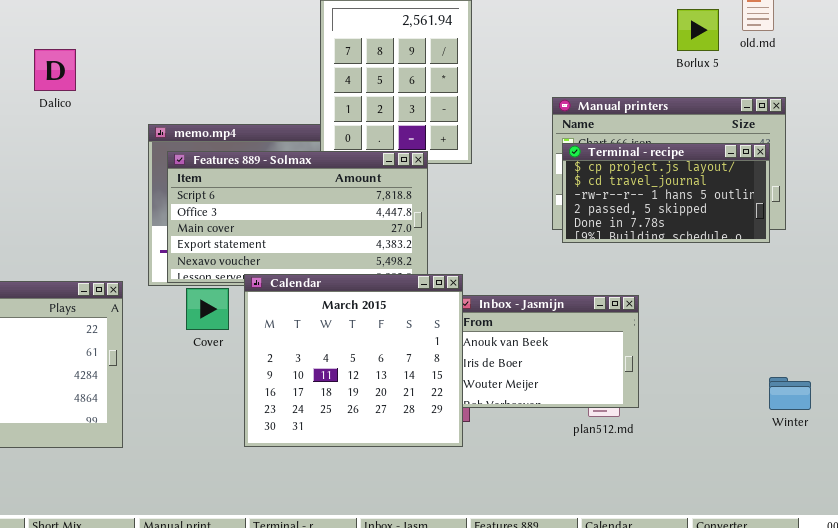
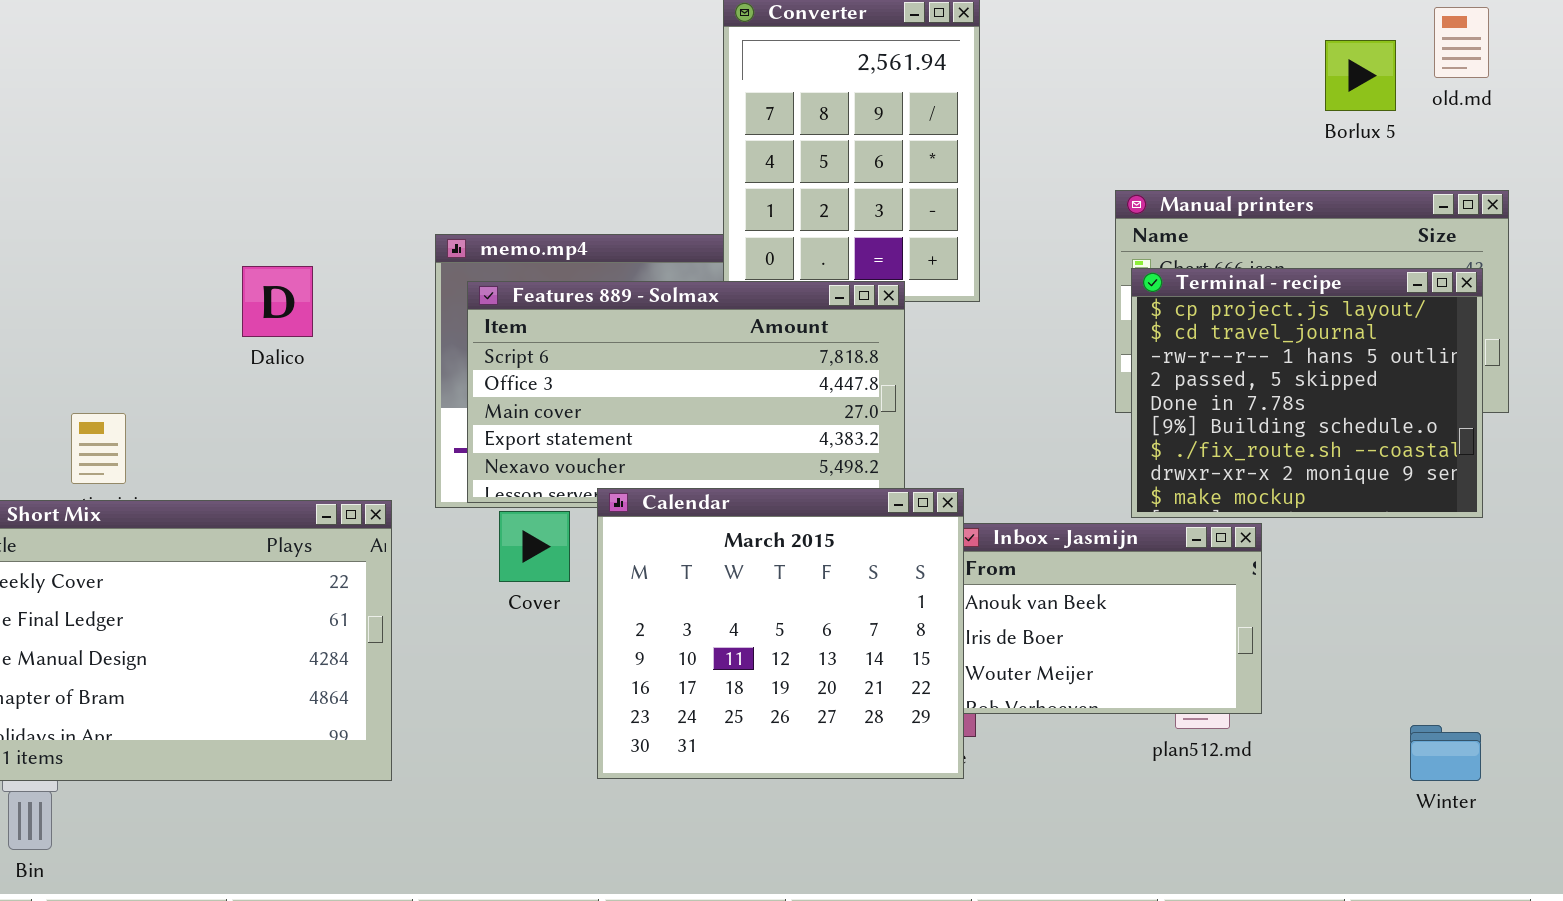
Dalico: [34,49,76,91] -> [242,266,313,337], moved
Terminal - recipe: [562,143,770,243] -> [1131,268,1483,518], resized
Winter: [769,377,811,410] -> [1410,725,1481,781], moved

